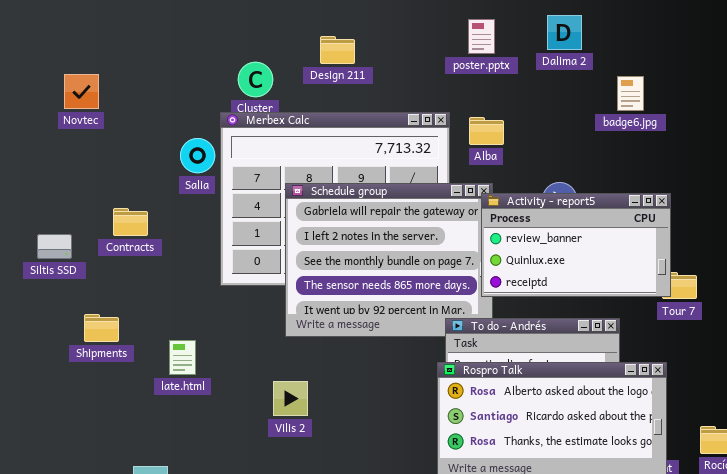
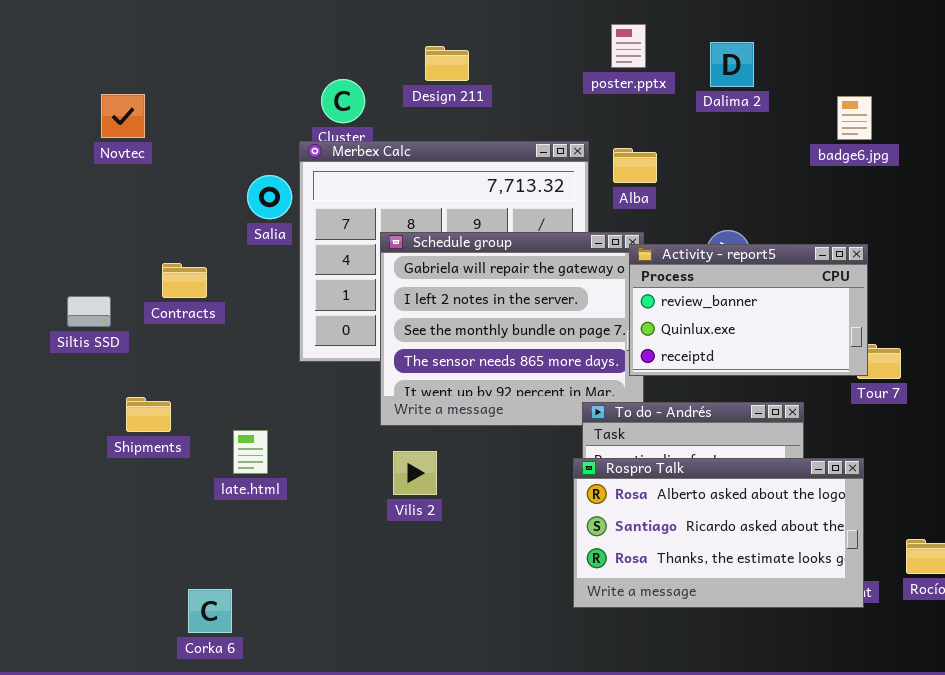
Dalima 2: [547,15,582,50] -> [710,42,754,87], moved
badge6.jpg: [617,76,644,111] -> [837,96,872,140], moved
Vilis 2: [273,381,308,416] -> [393,451,437,495], moved

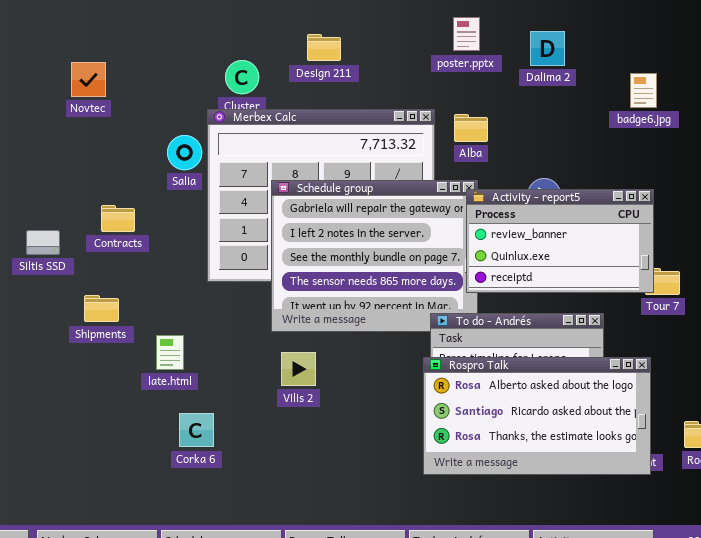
Novtec: [101,94,145,138] -> [71,62,106,97], moved
Shipments: [126,397,171,432] -> [84,295,119,322], moved
Corka 6: [188,589,232,633] -> [179,413,214,447], moved

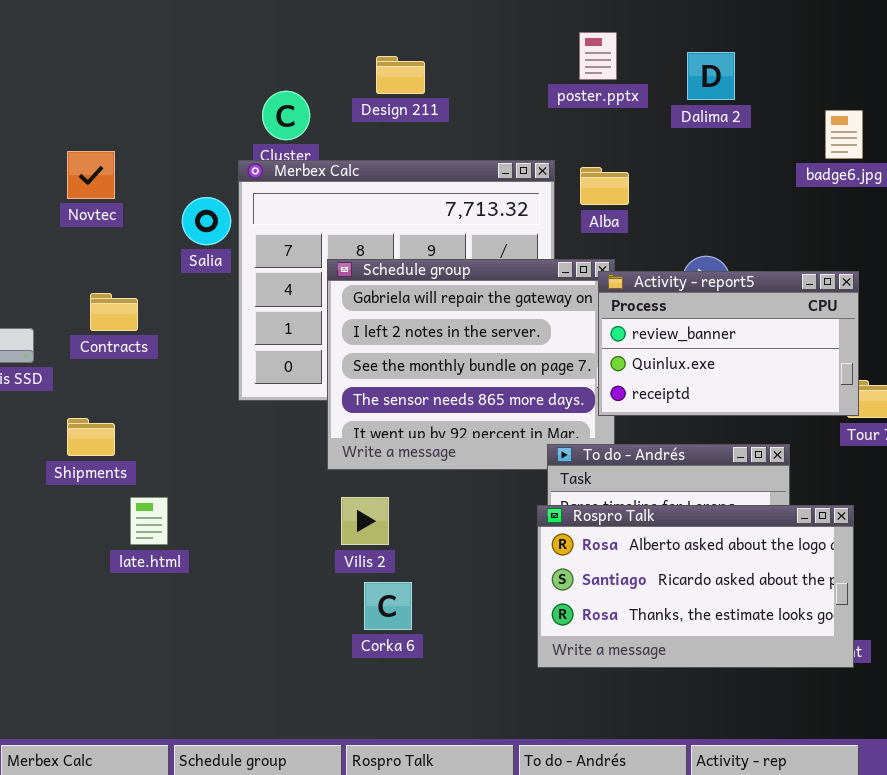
Novtec: [71,62,106,97] -> [67,151,115,199], moved
late.html: [156,335,184,370] -> [130,497,168,545], moved
Corka 6: [179,413,214,447] -> [364,582,412,630], moved

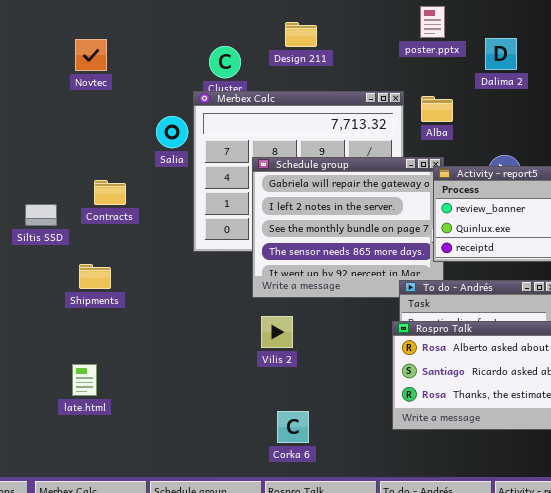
Dalima 2: [687,52,735,100] -> [485,38,517,70], moved
Novtec: [67,151,115,199] -> [75,39,107,71], moved
late.html: [130,497,168,545] -> [72,364,97,396], moved
Corka 6: [364,582,412,630] -> [277,411,309,443], moved

